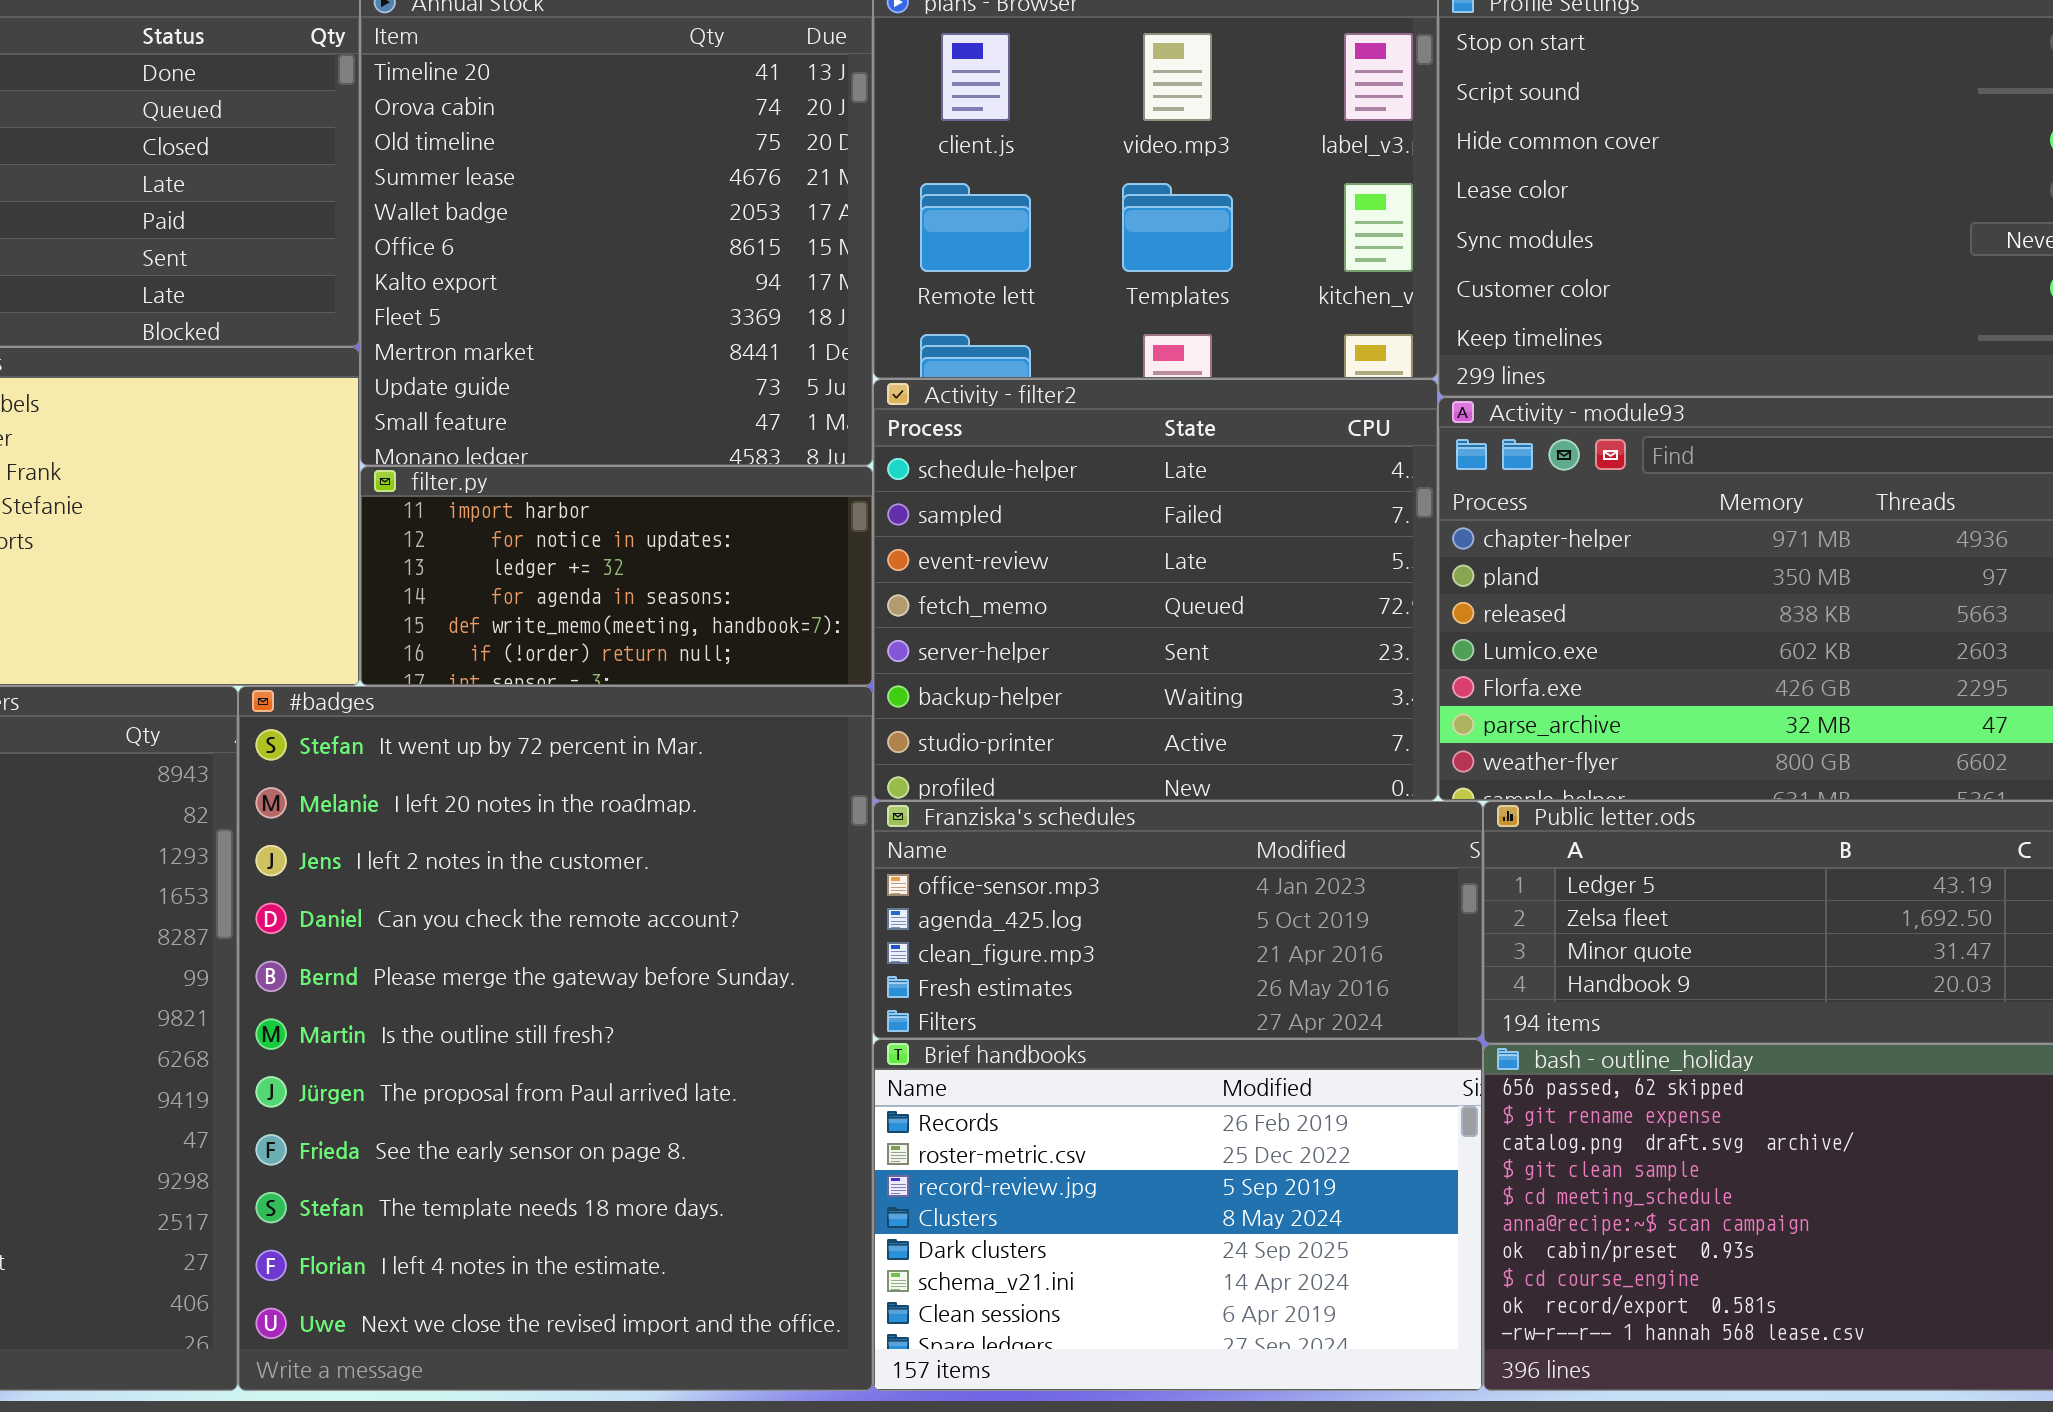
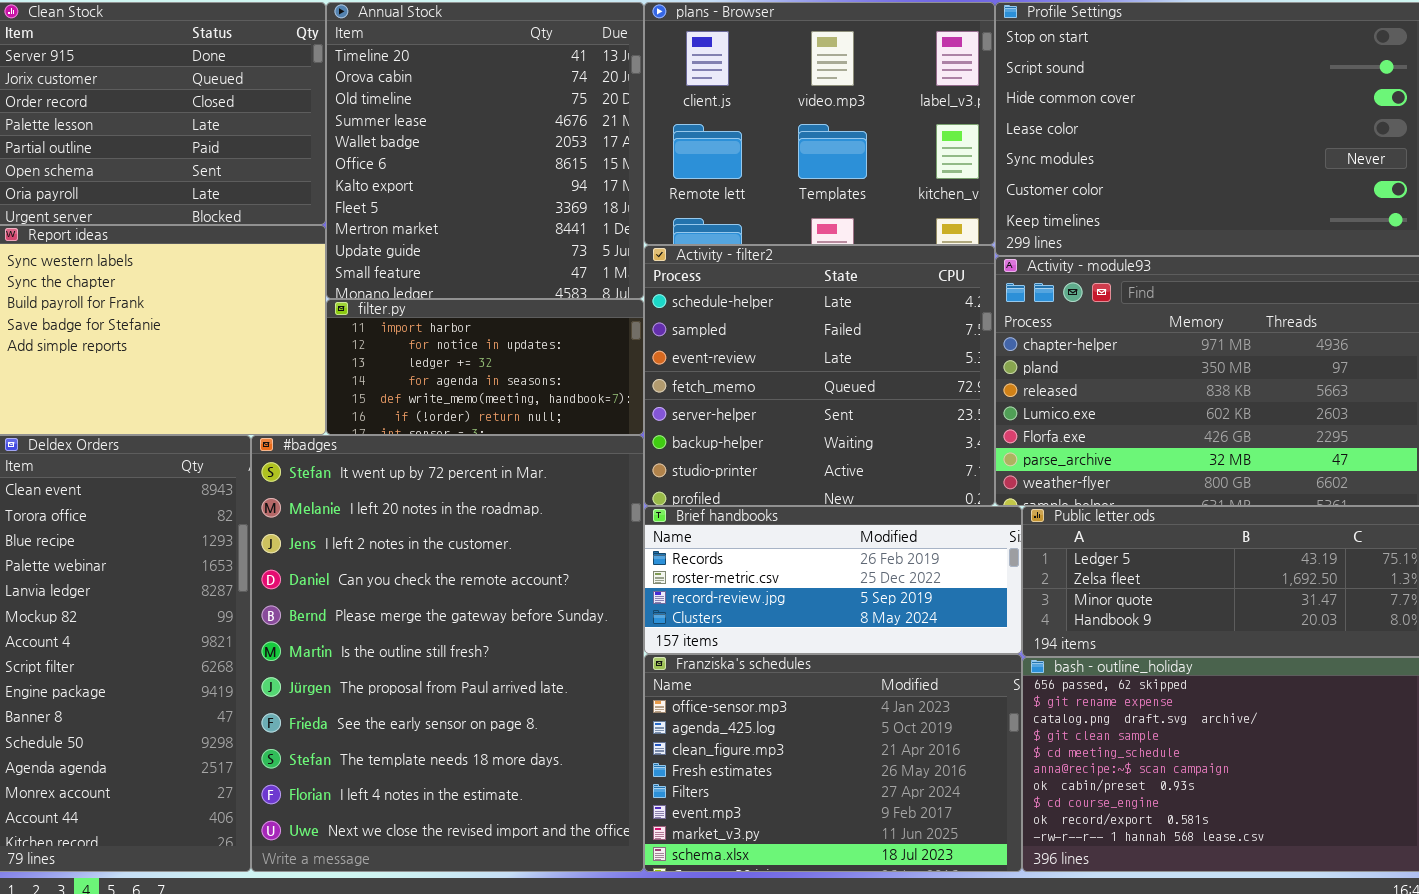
Franziska's schedules: [873,801,1483,1039] -> [644,654,1022,872], moved, resized
Brief handbooks: [873,1039,1483,1391] -> [644,506,1022,654], moved, resized

